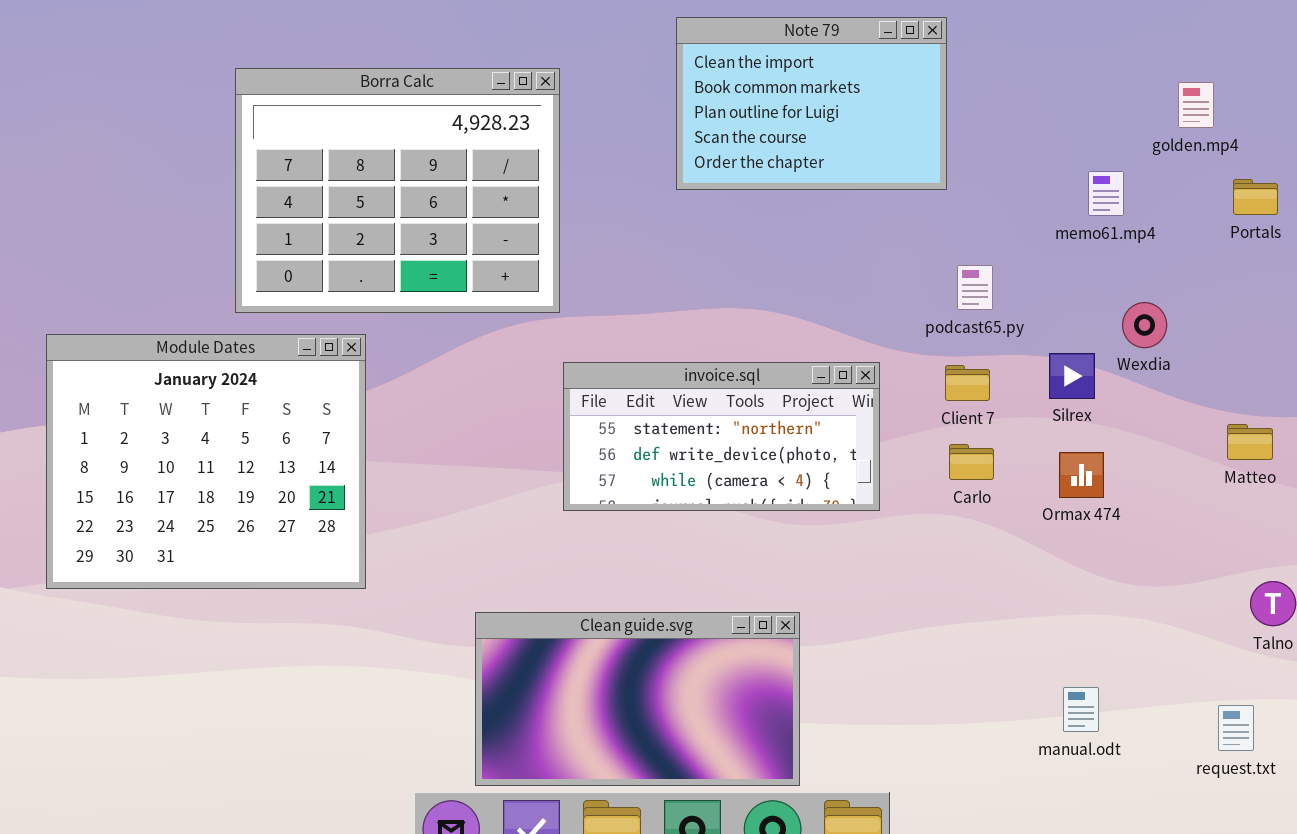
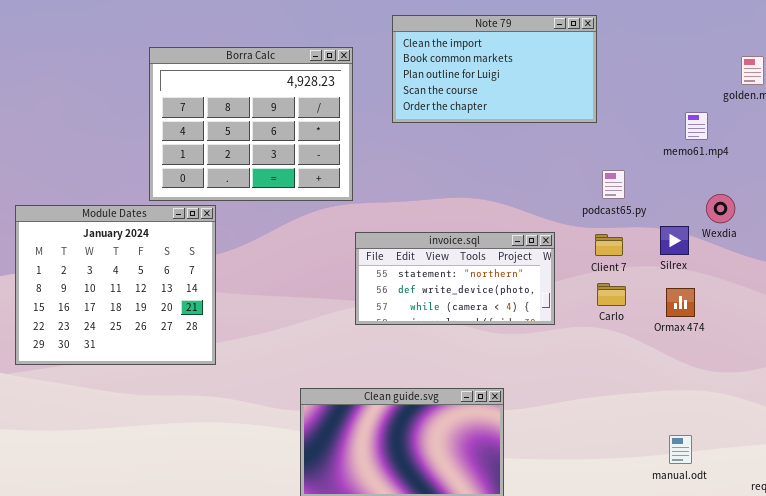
Note 79: [676,17,947,190] -> [392,15,597,123], resized
Module Dates: [46,334,366,589] -> [15,205,216,365], moved

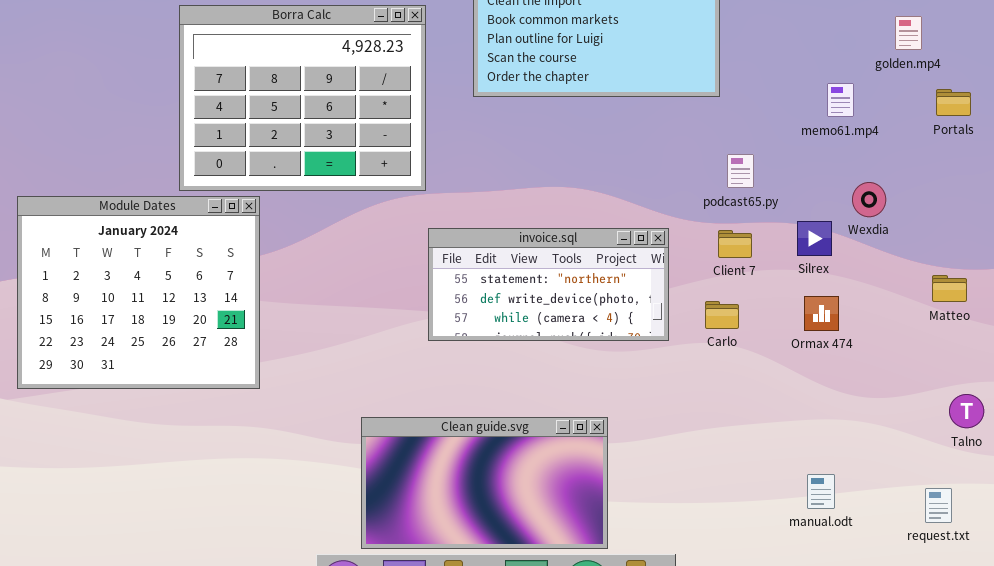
Carlo: [597,283,626,306] -> [705,301,739,329], moved

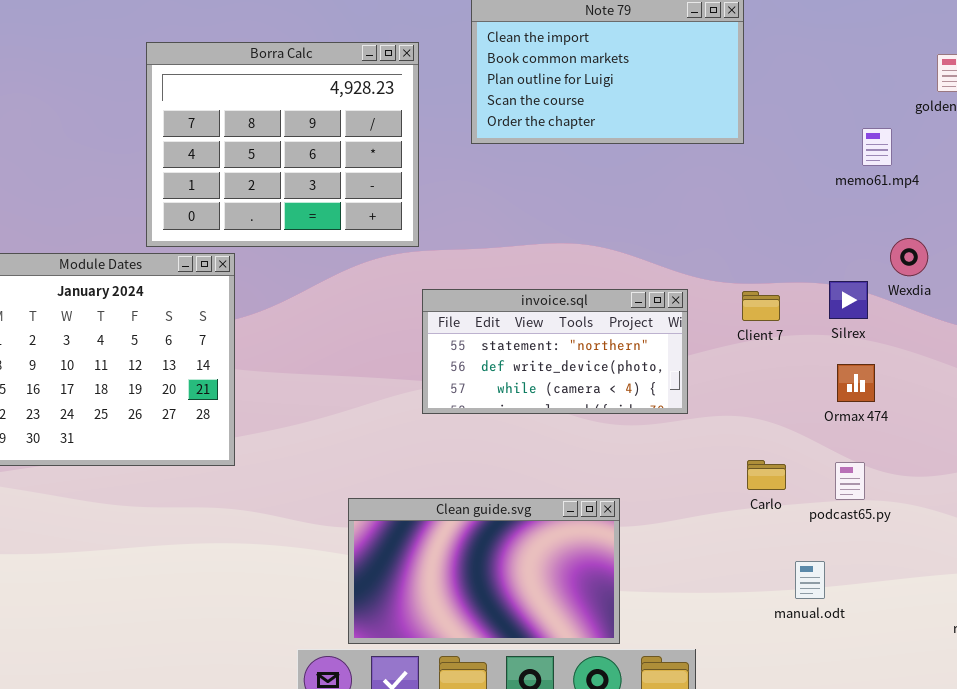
podcast65.py: [727,154,754,188] -> [835,462,865,500], moved
Carlo: [705,301,739,329] -> [747,460,786,490], moved
manual.odt: [807,474,835,509] -> [795,561,825,599], moved

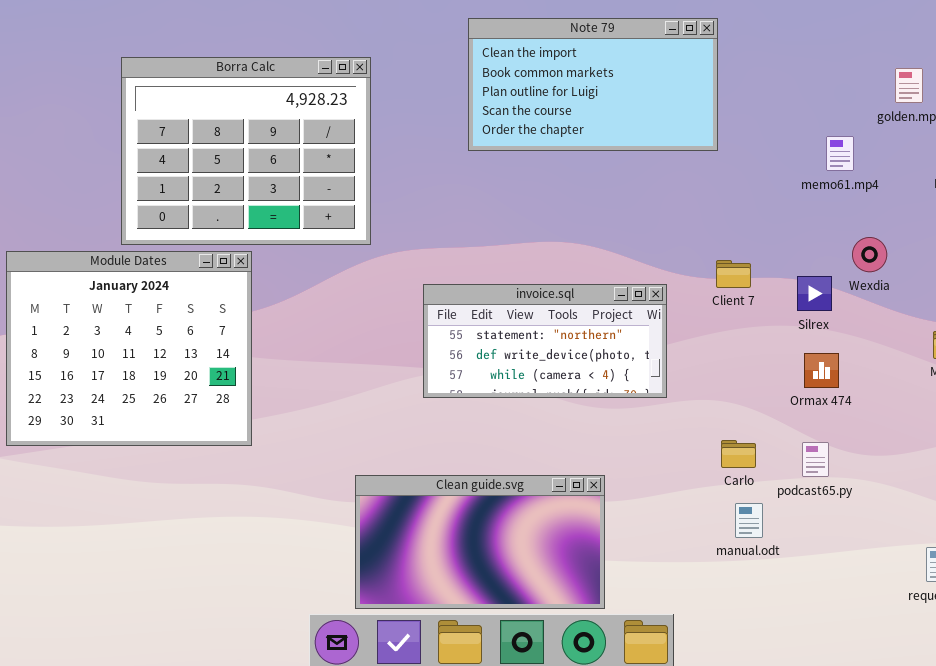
Borra Calc: [146,42,419,247] -> [121,57,371,245], moved
Client 7: [742,291,780,321] -> [716,260,751,288], moved
manual.odt: [795,561,825,599] -> [735,503,763,538], moved

